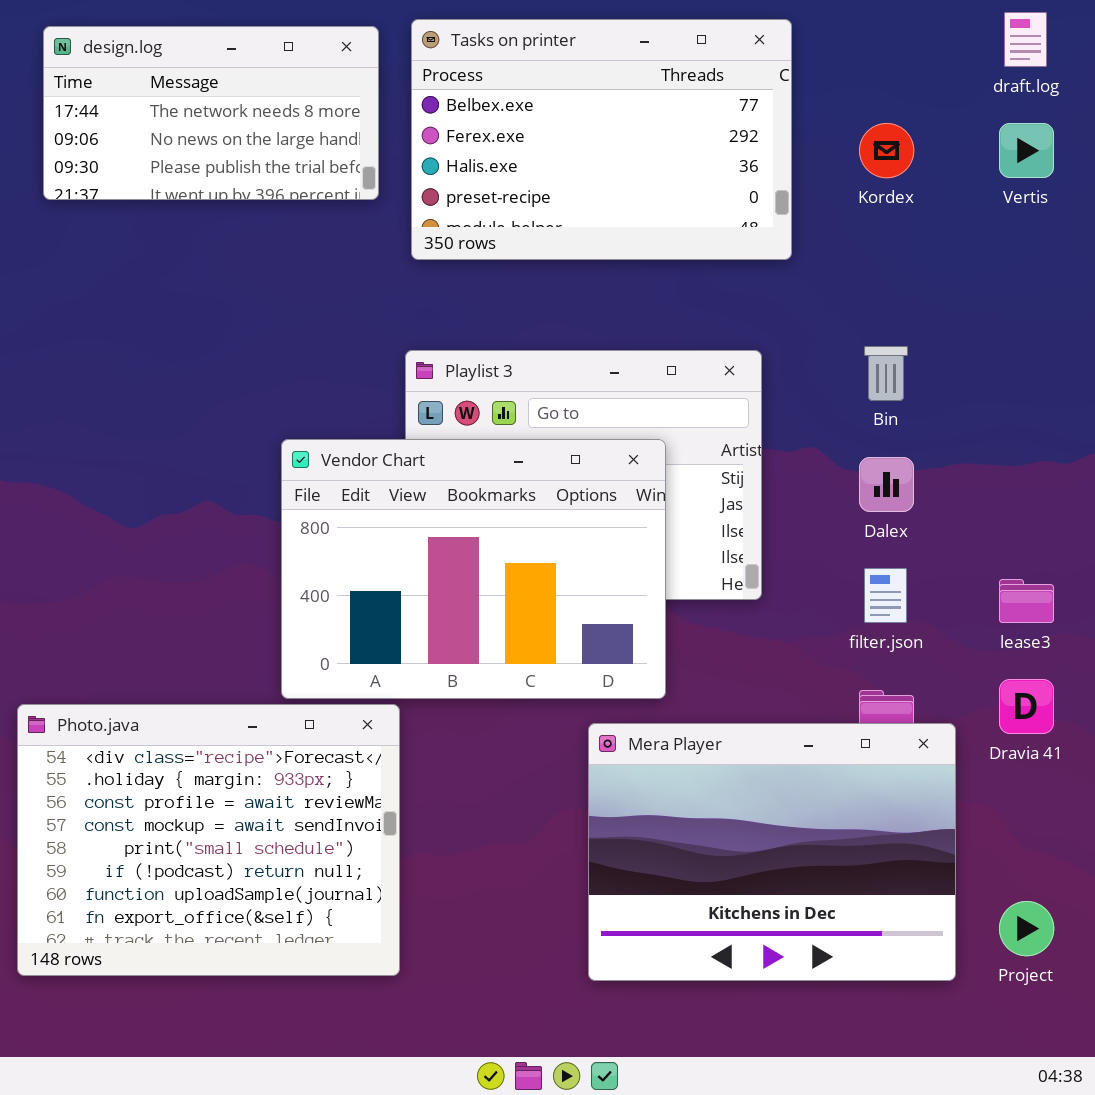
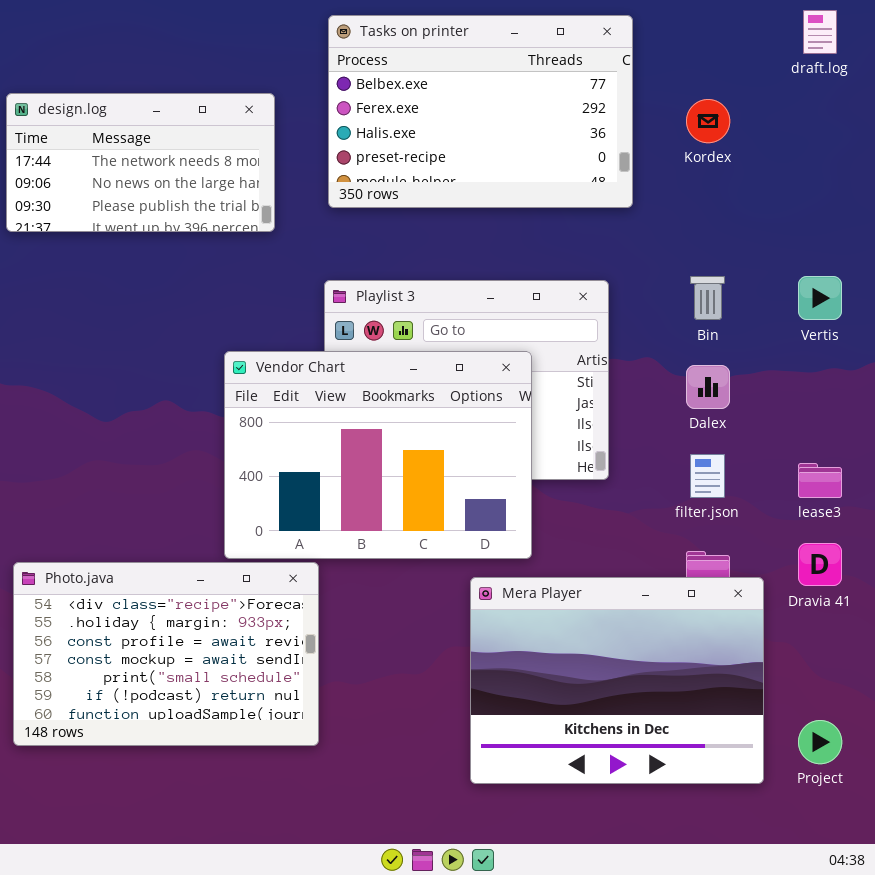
design.log: [43,26,379,200] -> [6,93,275,232], moved
Vertis: [999,123,1054,178] -> [798,276,842,320], moved
Photo.java: [17,704,400,976] -> [13,562,319,746], resized

